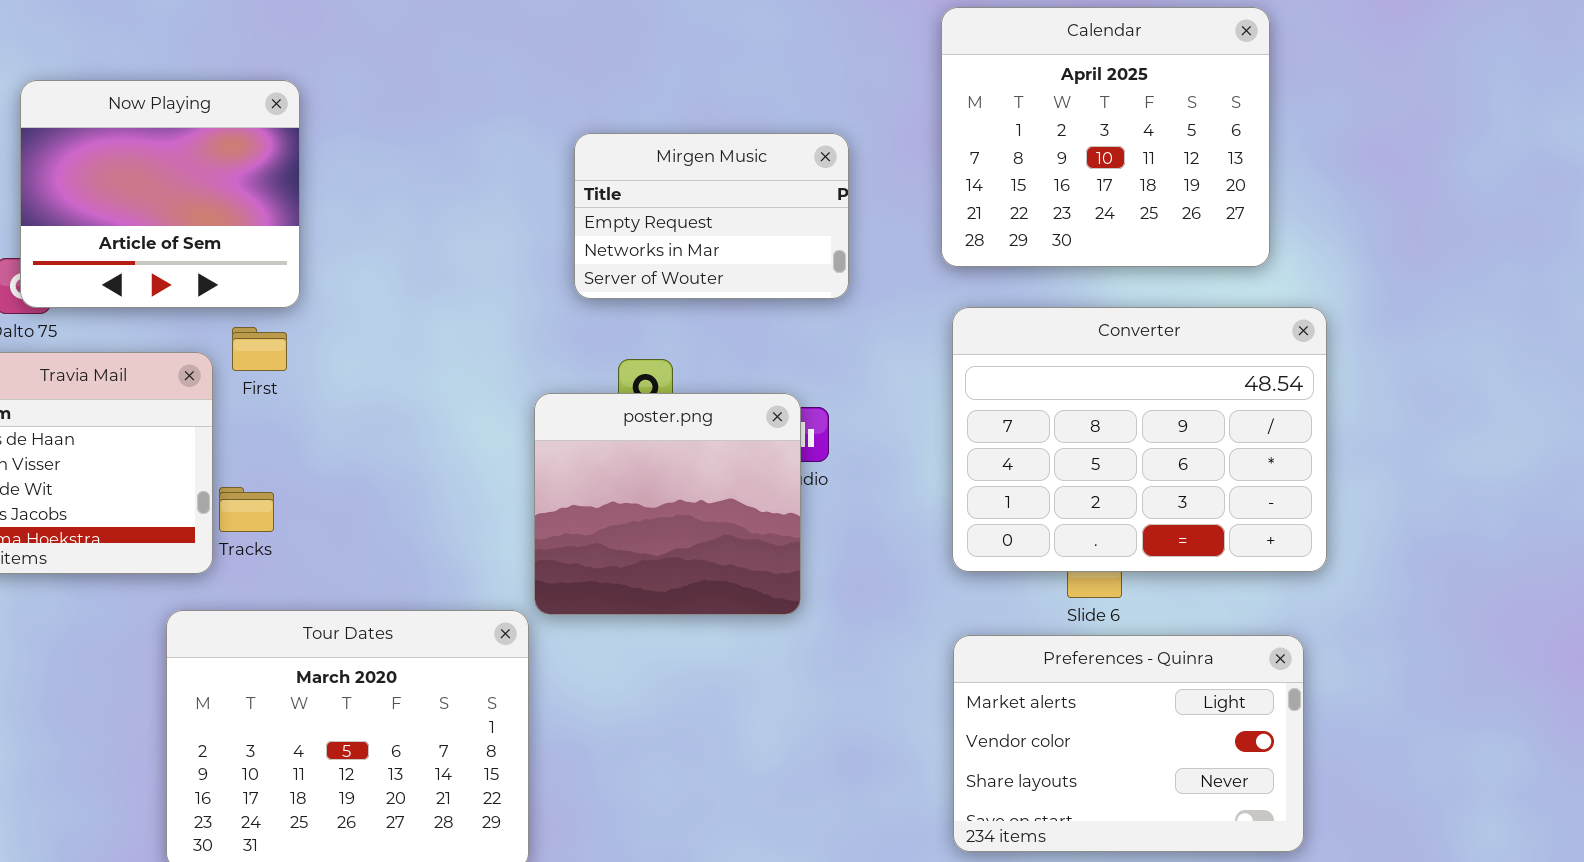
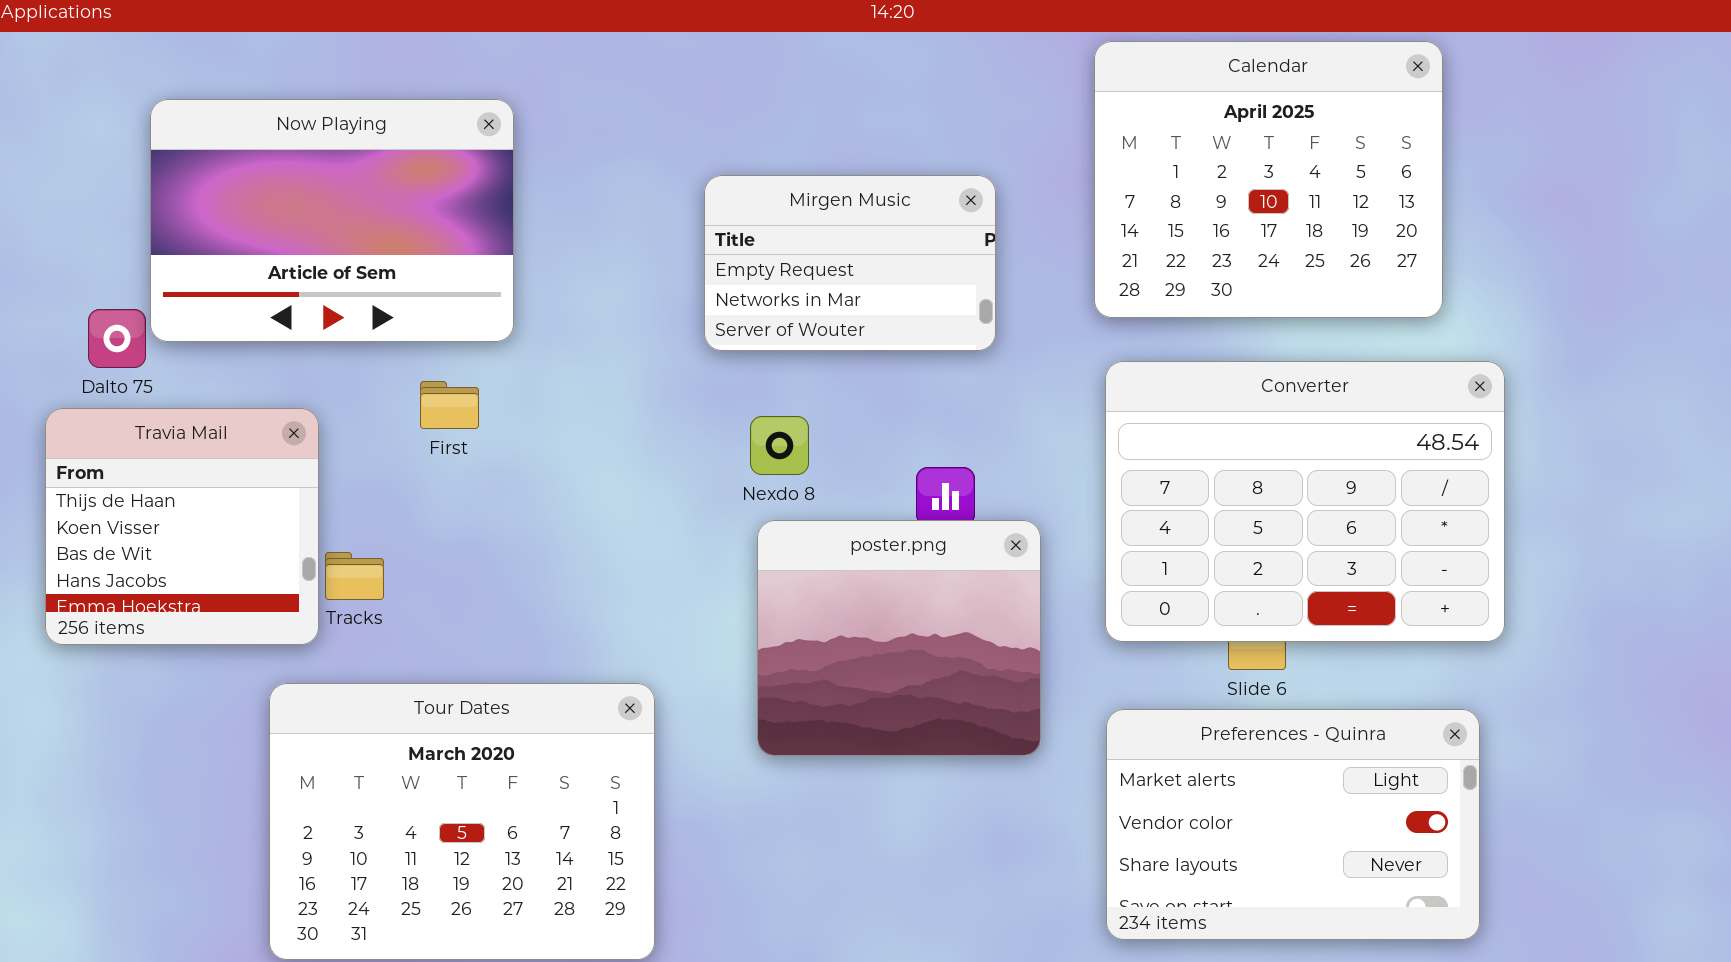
Now Playing: [20,80,300,308] -> [150,99,514,342], moved, resized
First: [232,327,287,371] -> [420,381,479,429], moved
poster.png: [534,393,801,615] -> [757,520,1041,756], moved

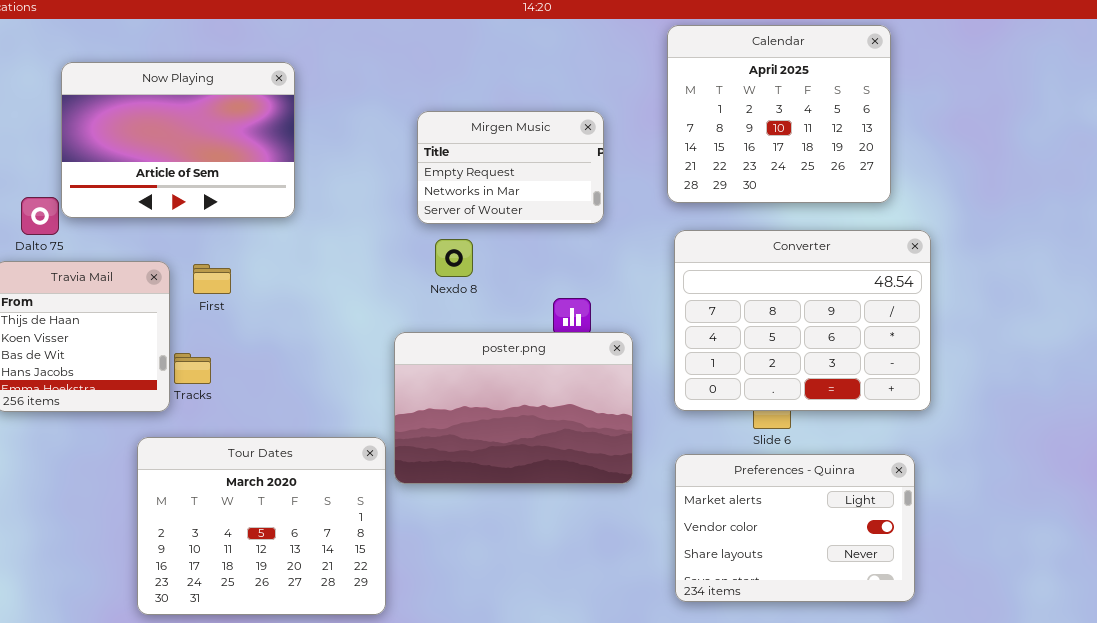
First: [420,381,479,429] -> [193,264,231,294], moved
Nexdo 8: [750,416,809,475] -> [435,239,473,277], moved
poster.png: [757,520,1041,756] -> [394,332,633,484], resized

